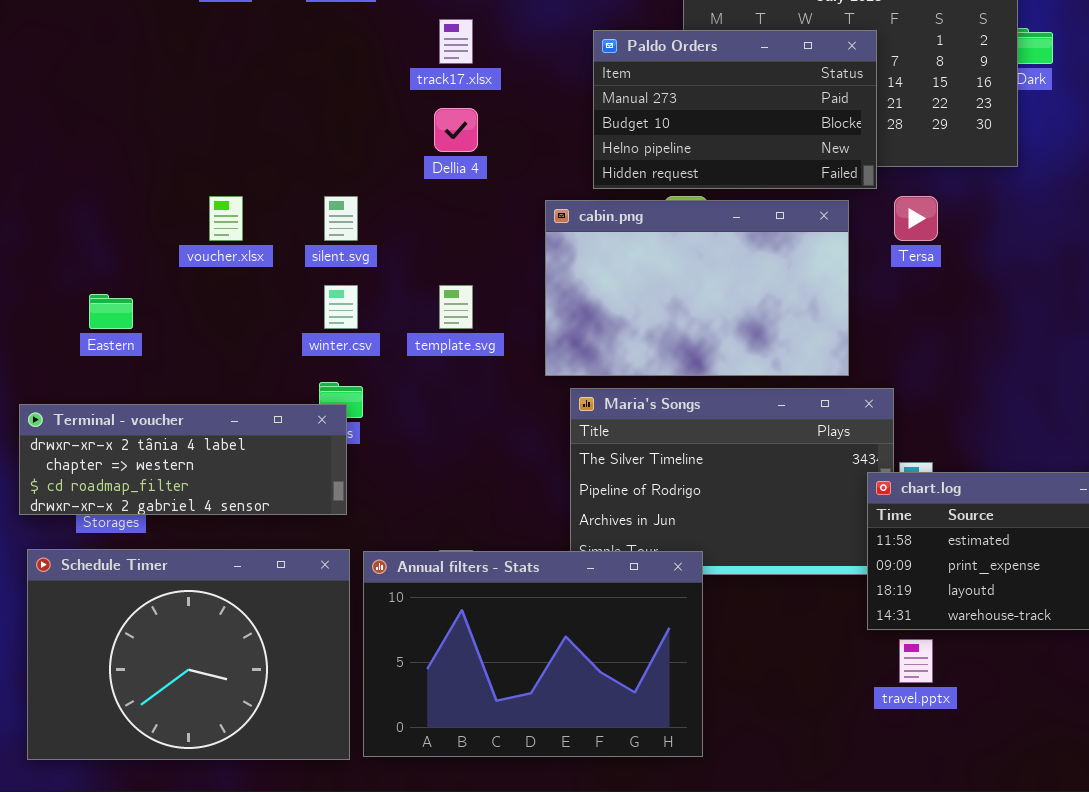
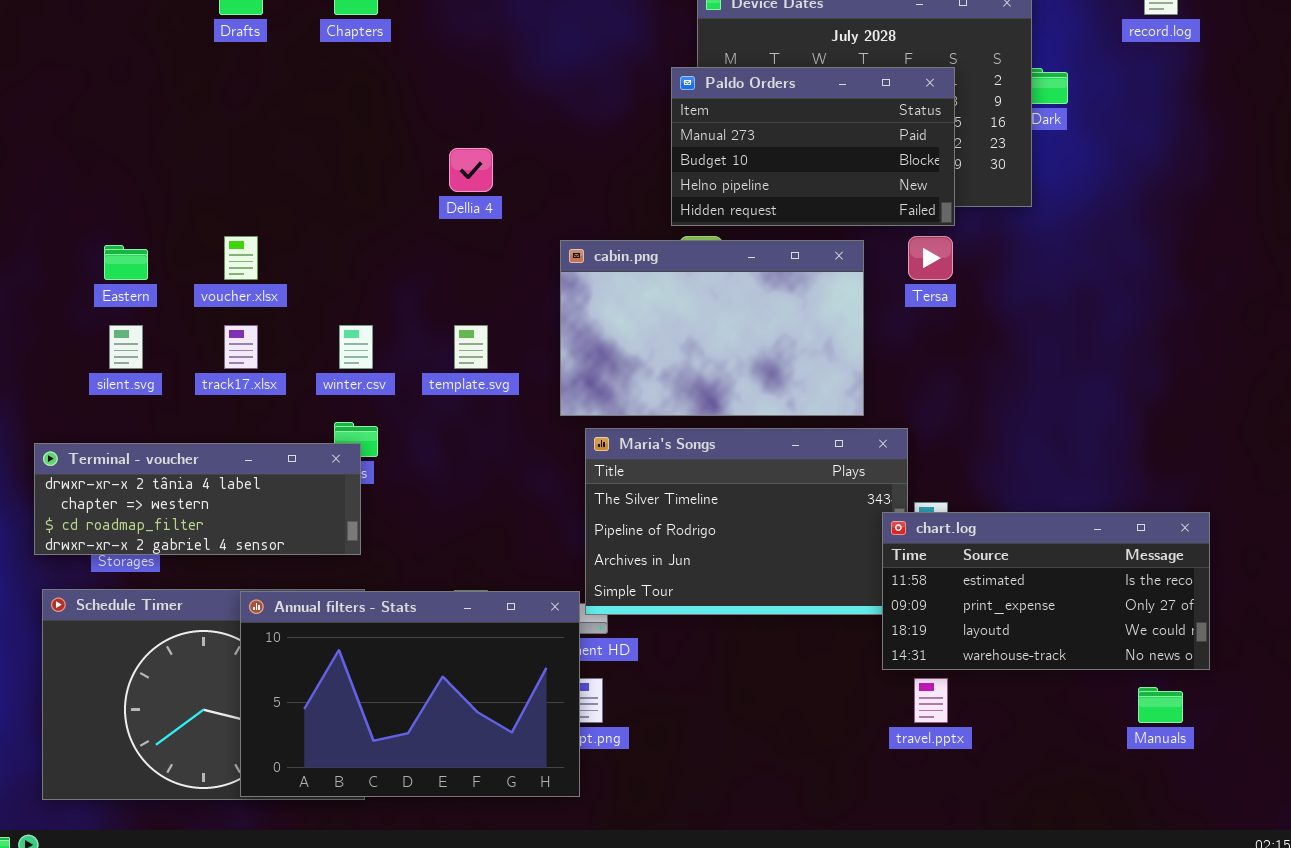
track17.xlsx: [439,19,473,64] -> [224,325,258,369], moved
Paldo Orders: [593,30,877,189] -> [671,67,955,226], moved
silent.svg: [324,196,358,241] -> [109,325,143,369], moved
Eastern: [89,294,133,329] -> [104,245,148,280], moved
Annual filters - Stats: [363,551,703,757] -> [240,591,580,797], moved

